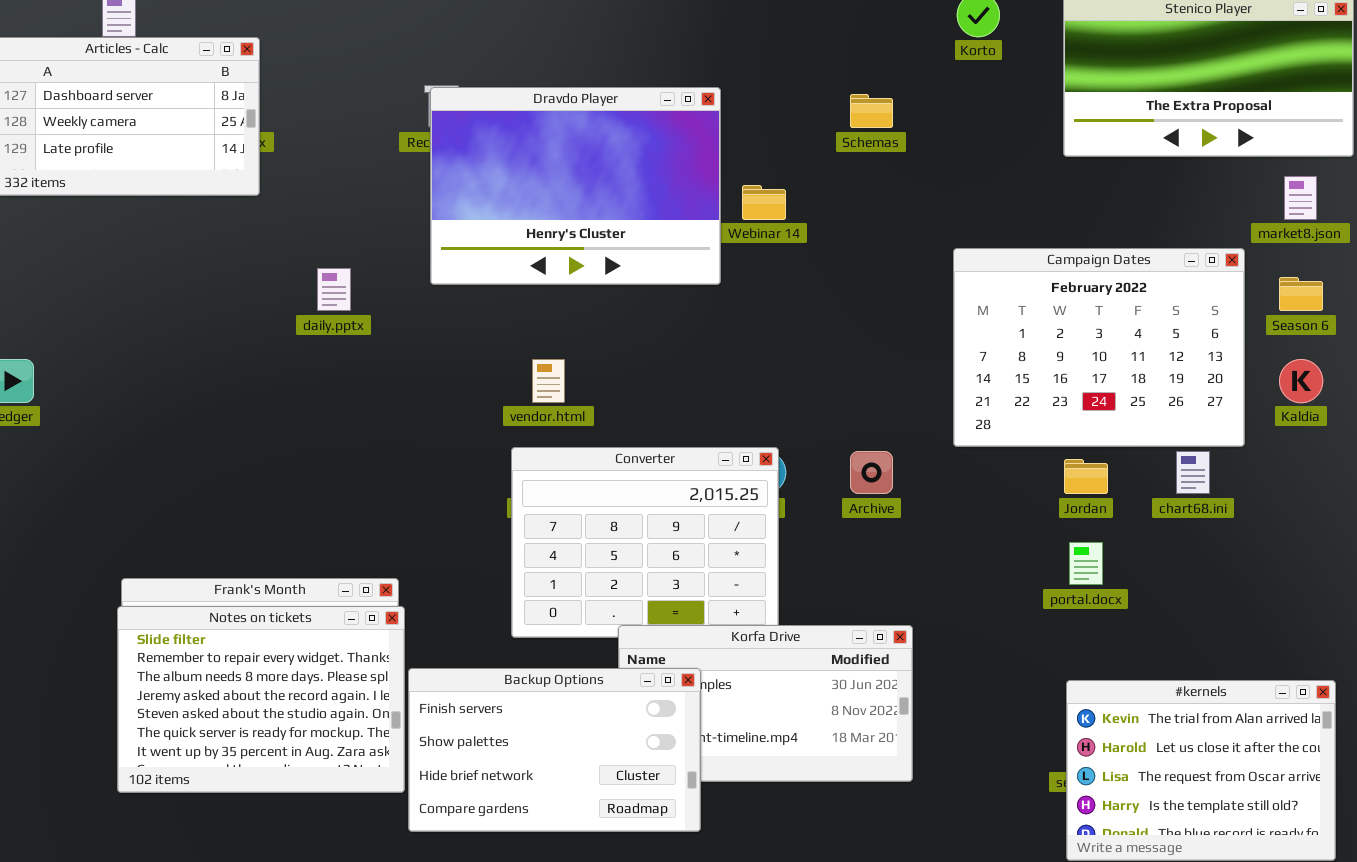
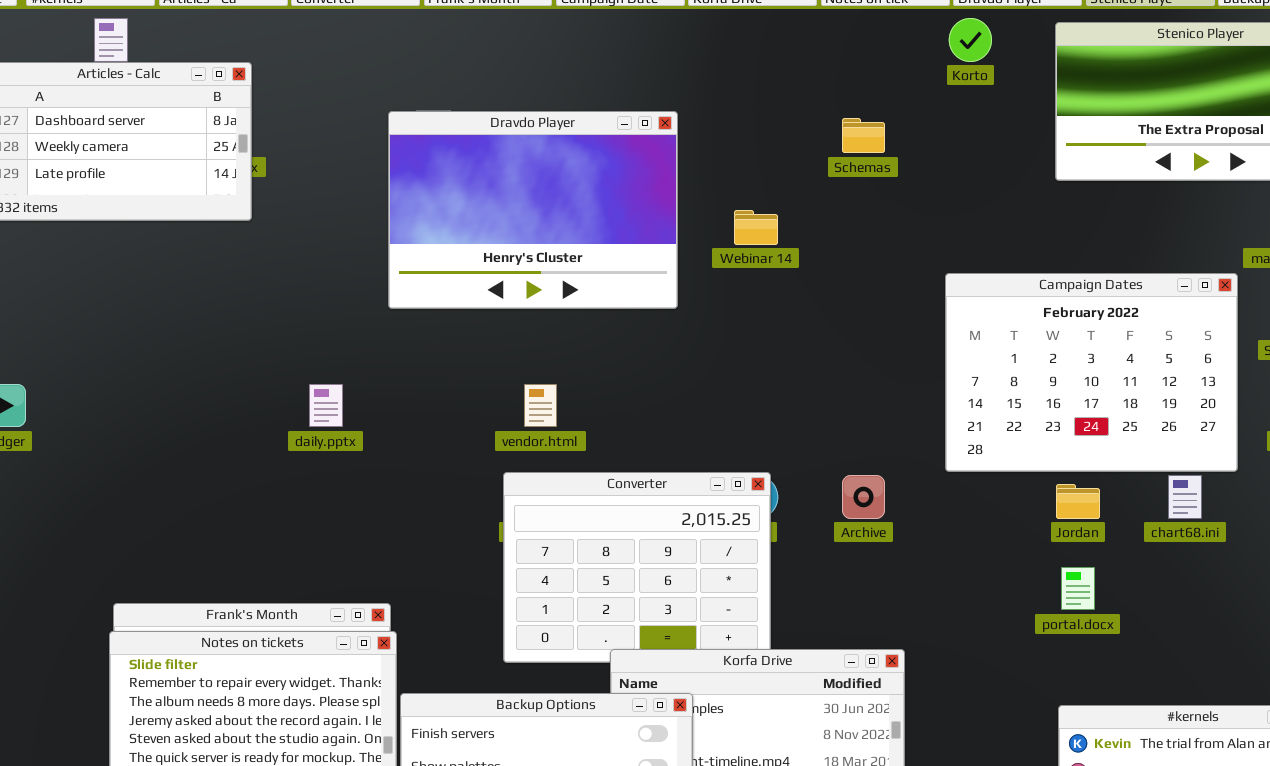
Dravdo Player: [430,87,721,285] -> [388,111,678,309], moved
daily.pptx: [317,268,351,311] -> [309,384,343,427], moved

